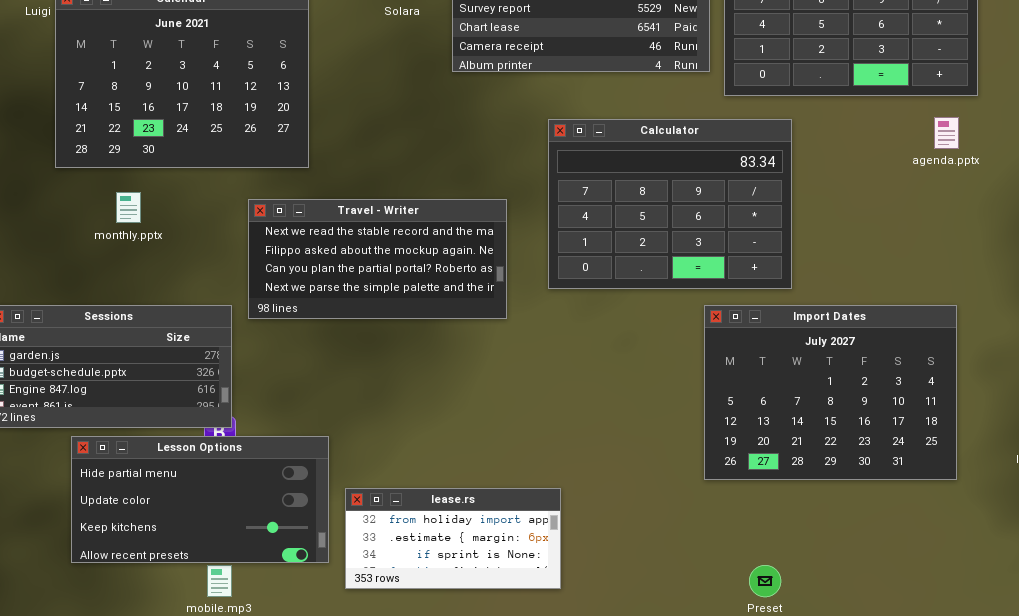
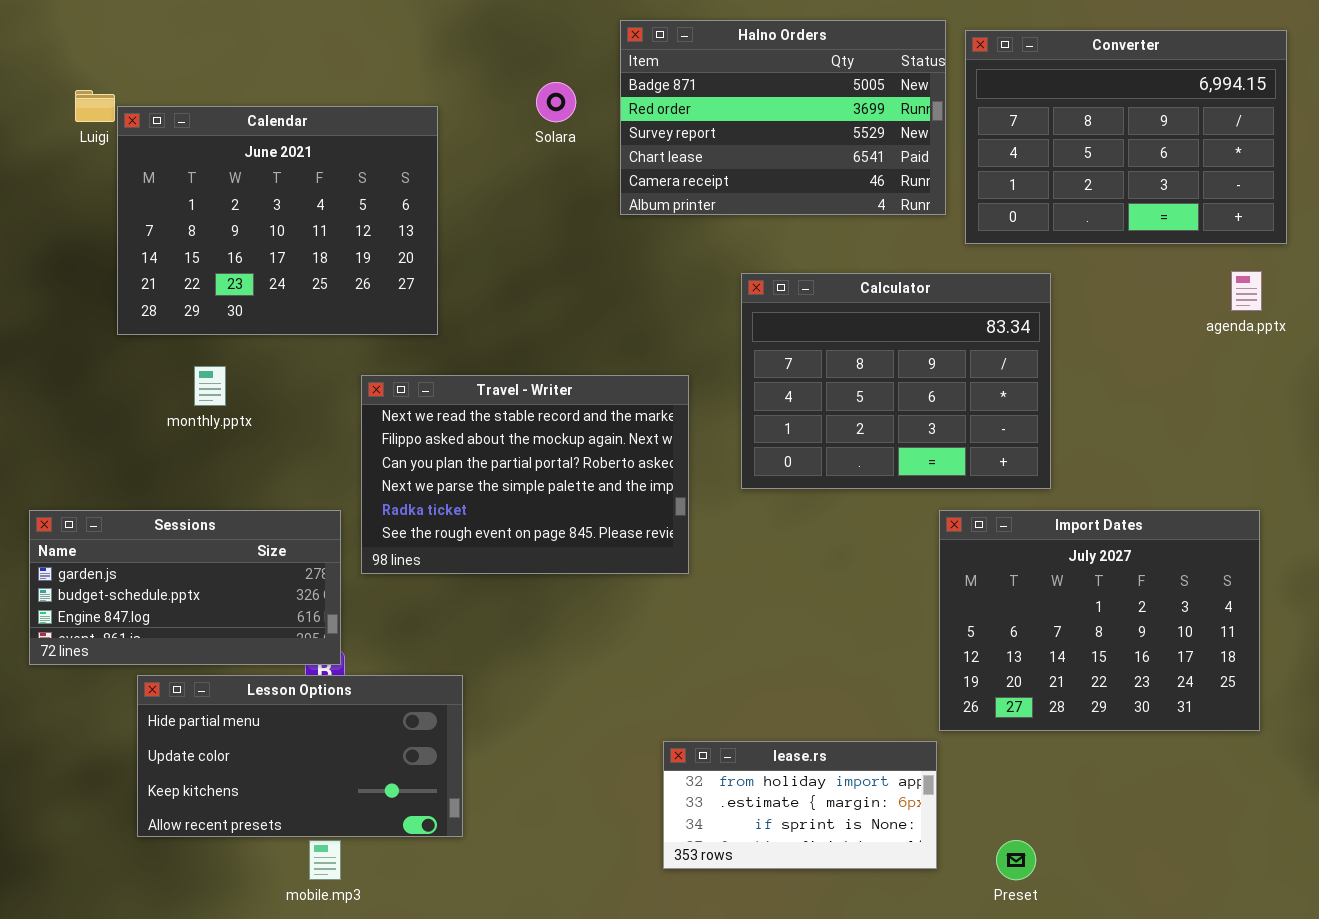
Travel - Writer: [248,199,507,319] -> [361,375,689,574], resized
lease.rs: [345,488,561,589] -> [663,741,937,869], moved

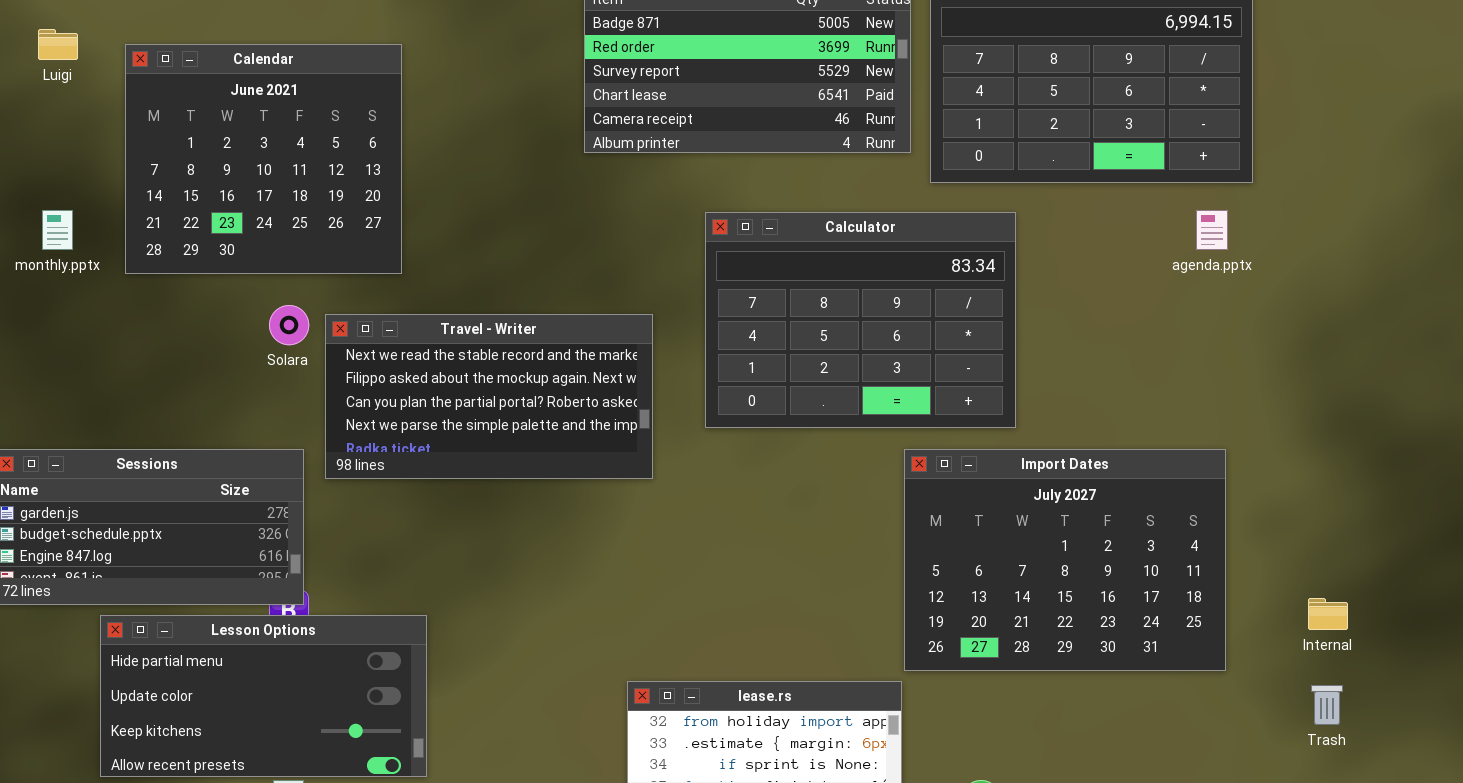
Solara: [536,82,576,122] -> [269,305,309,345], moved
Calendar: [117,106,438,335] -> [125,44,402,274], resized
monthly.pptx: [194,366,226,406] -> [42,210,73,250], moved
Travel - Writer: [361,375,689,574] -> [325,314,653,479], resized

